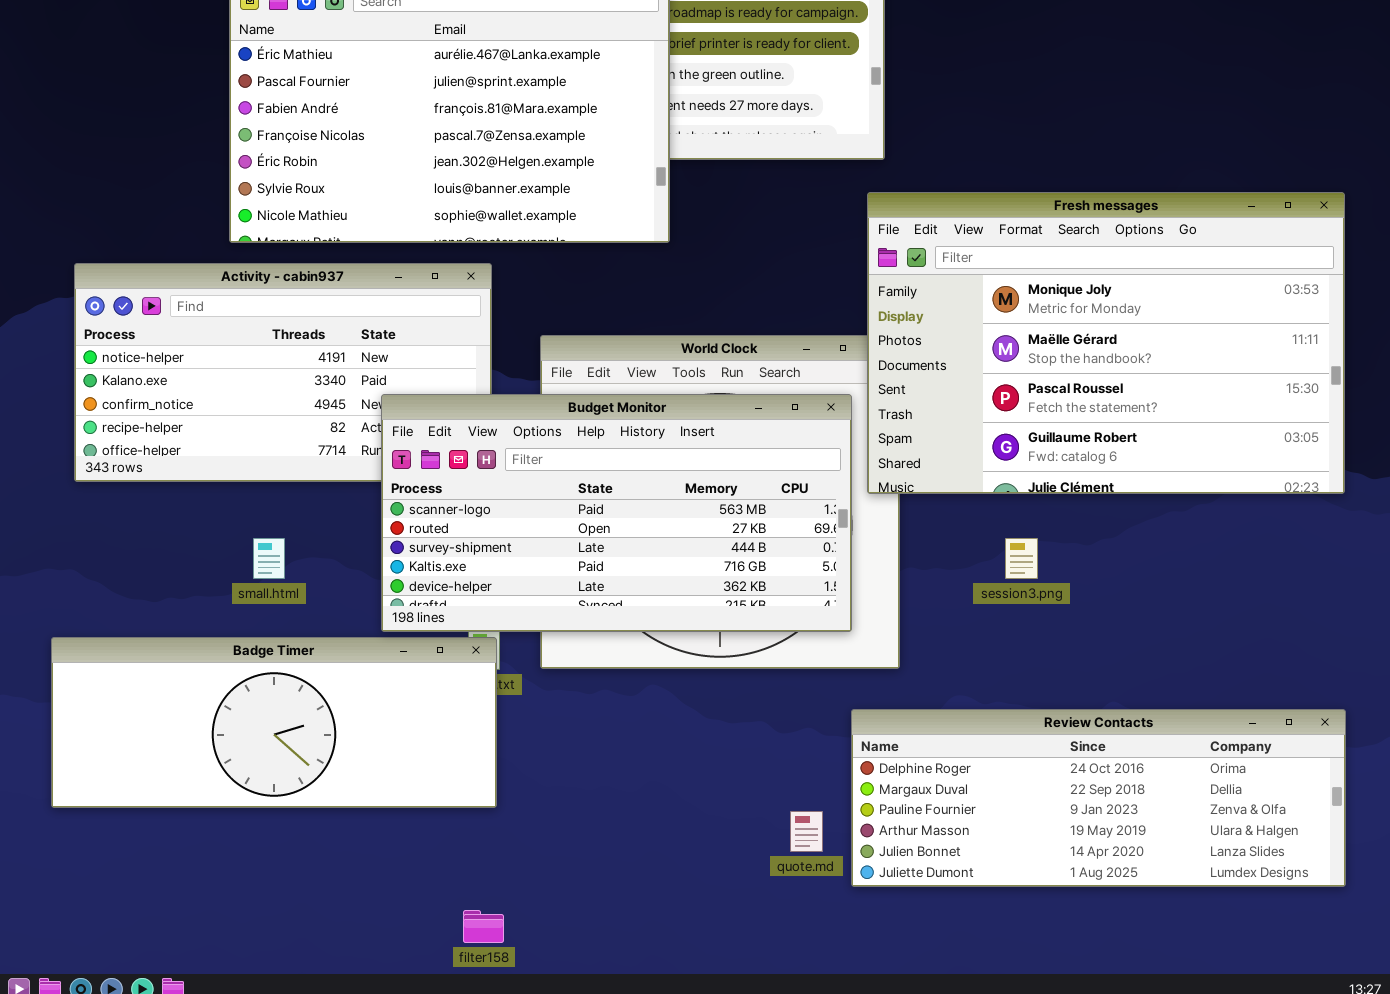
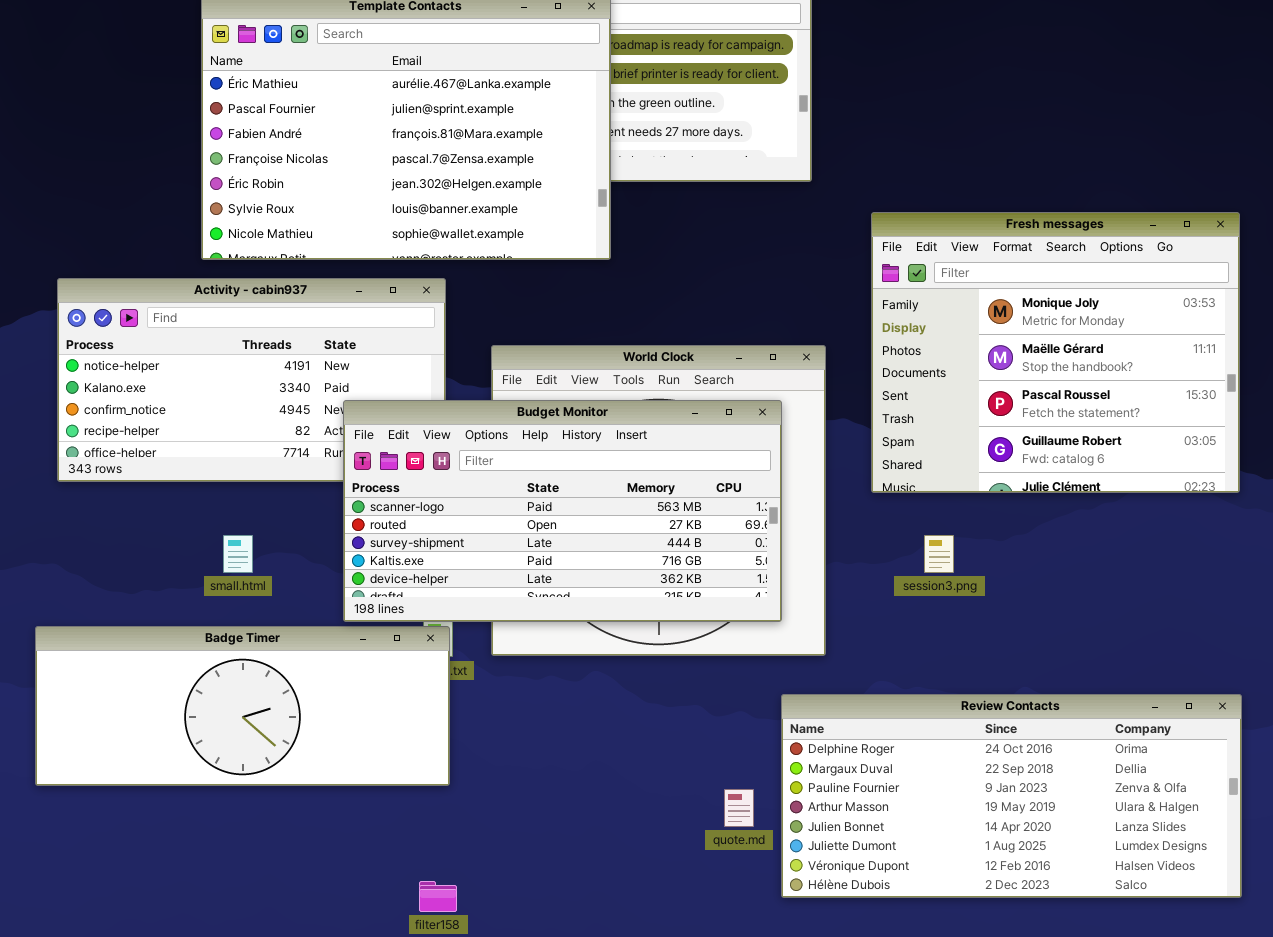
Fresh messages: [867,192,1345,494] -> [871,212,1240,493], resized
Review Contacts: [851,709,1346,887] -> [781,694,1242,898], resized

